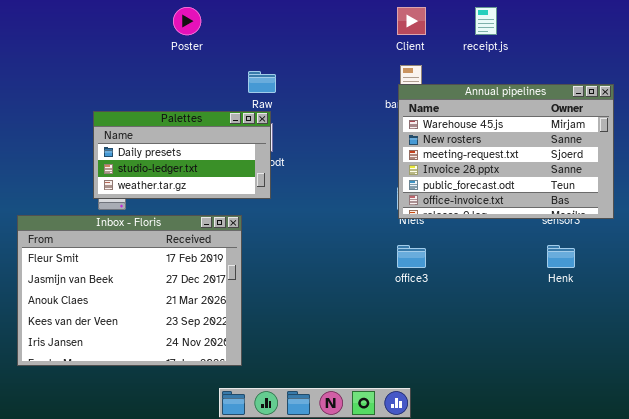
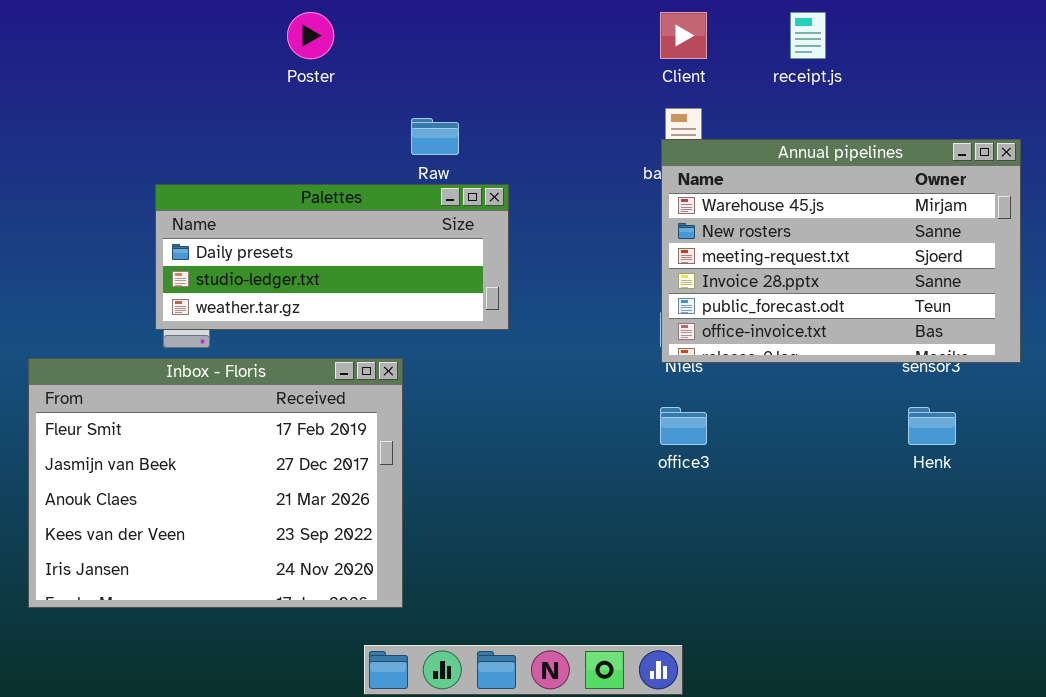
Palettes: [93,111,271,199] -> [155,184,509,330], resized

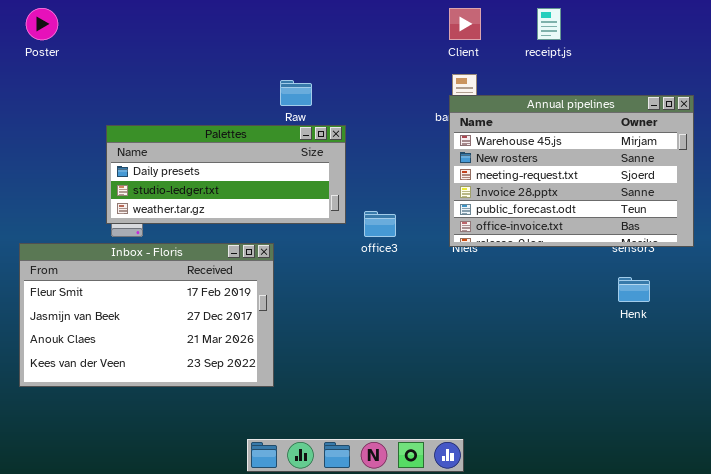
Poster: [287,12,334,59] -> [26,8,58,40], moved
Inbox - Floris: [28,358,403,608] -> [19,243,274,387], resized
office3: [660,407,707,445] -> [364,211,396,237], moved

